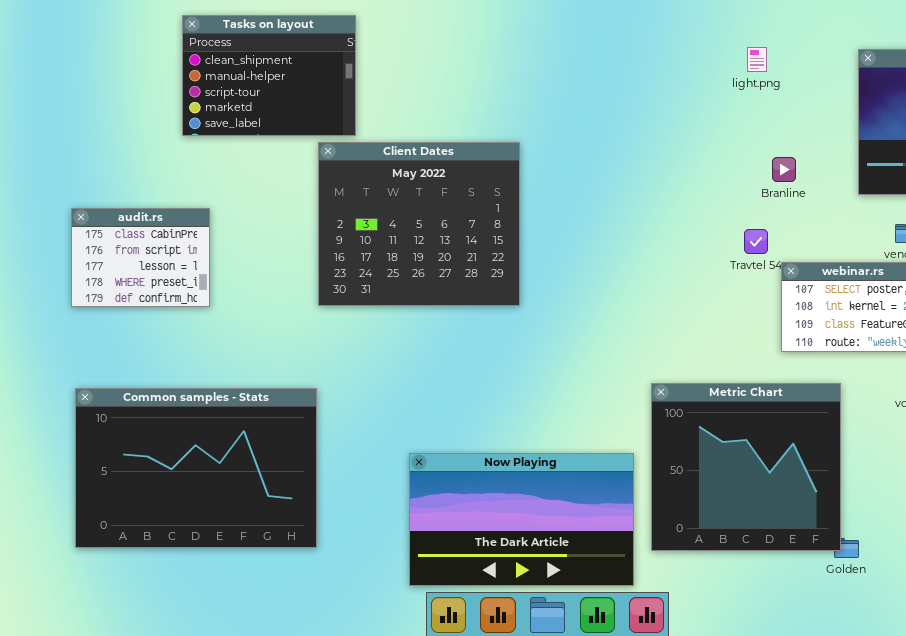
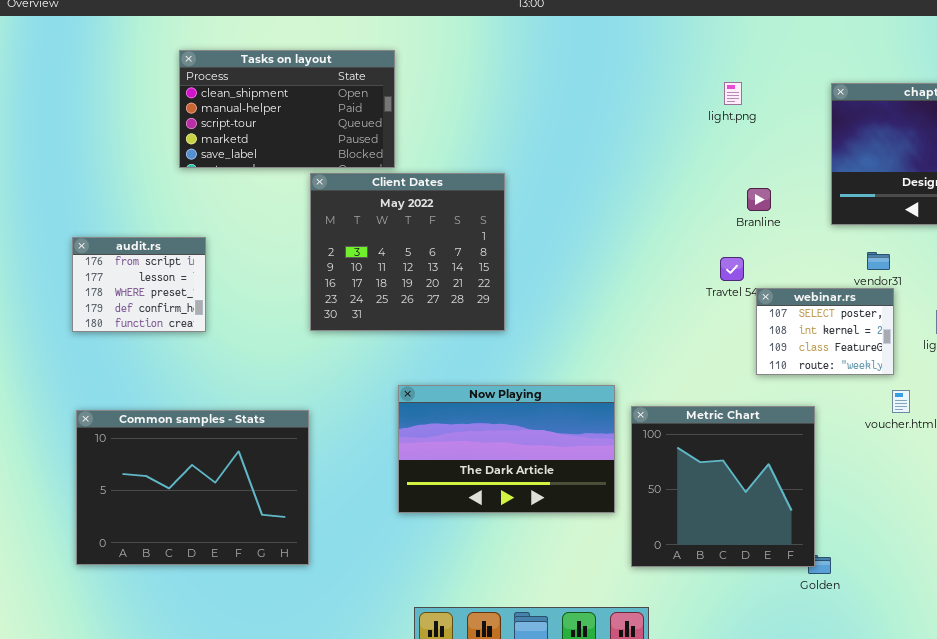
Tasks on layout: [182,15,356,136] -> [179,50,395,168], resized
audit.rs: [71,208,210,307] -> [72,237,206,332], scrolled down 1 row
Now Playing: [409,453,634,586] -> [398,385,615,513], moved

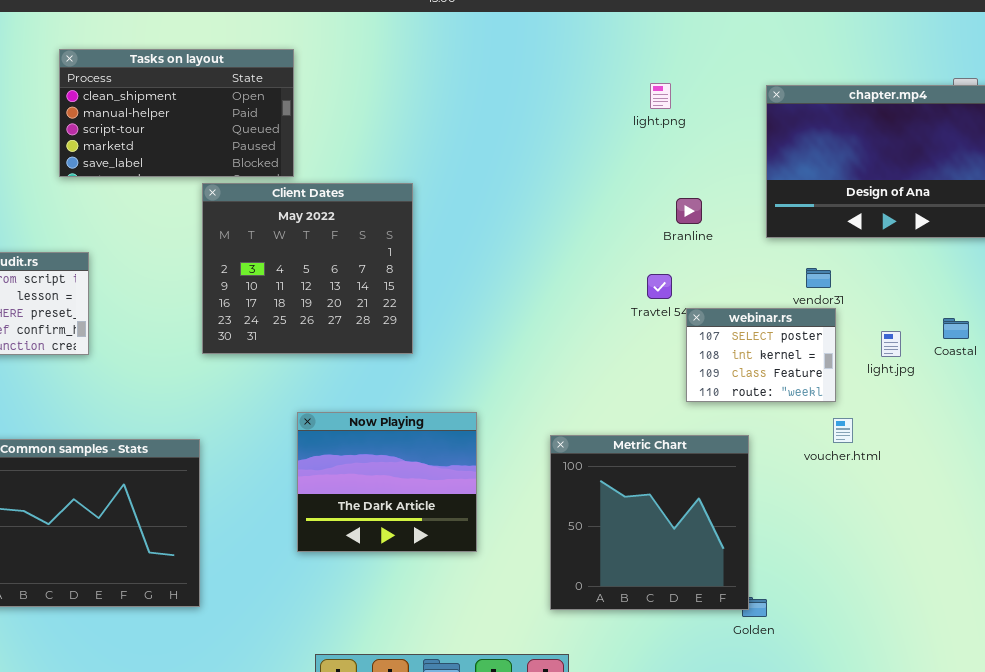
Now Playing: [398,385,615,513] -> [297,412,477,552], resized

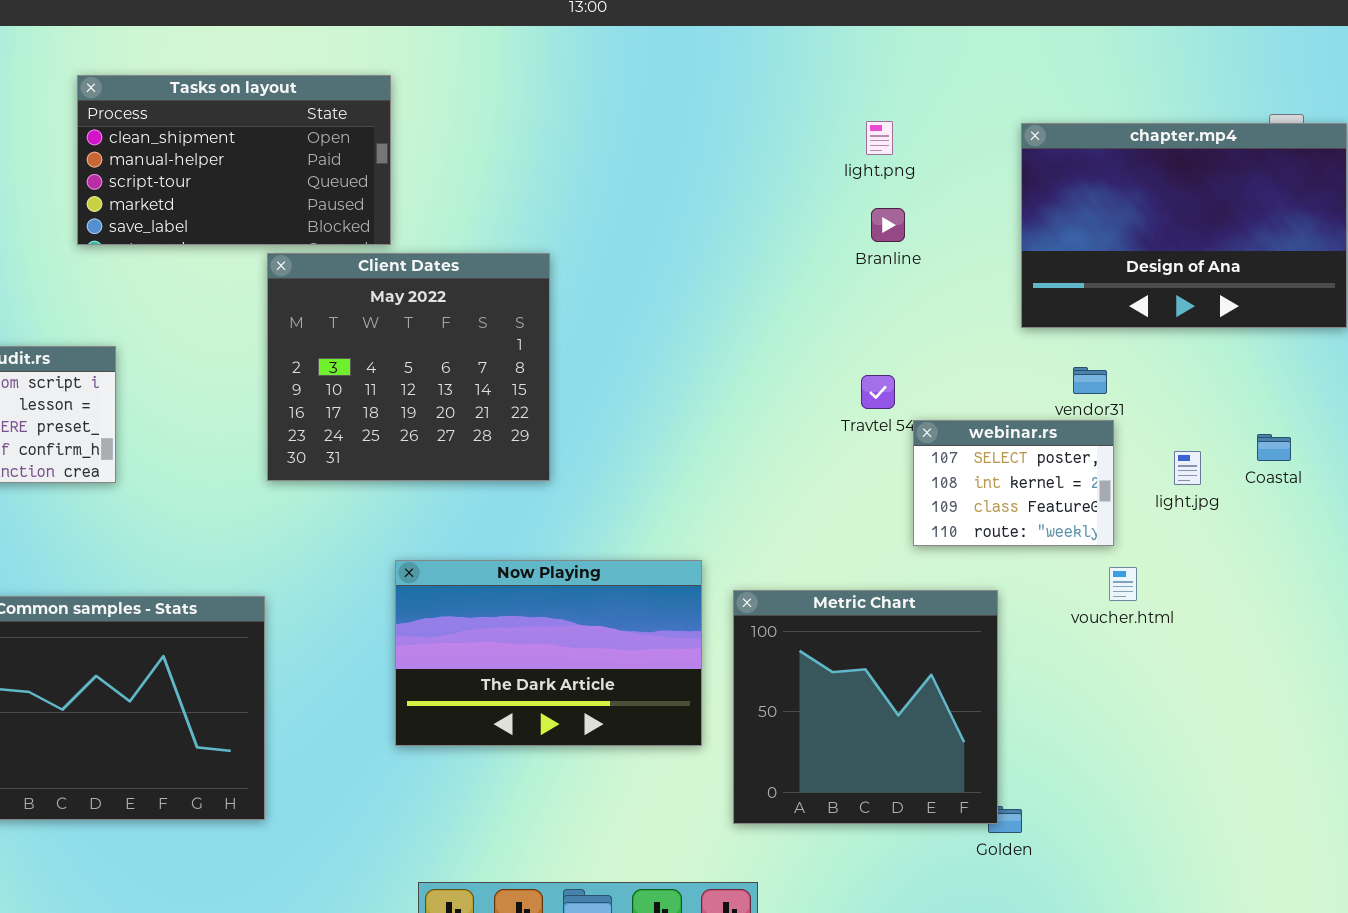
Branline: [676,198,702,224] -> [871,208,905,242], moved
Now Playing: [297,412,477,552] -> [395,560,702,746], resized

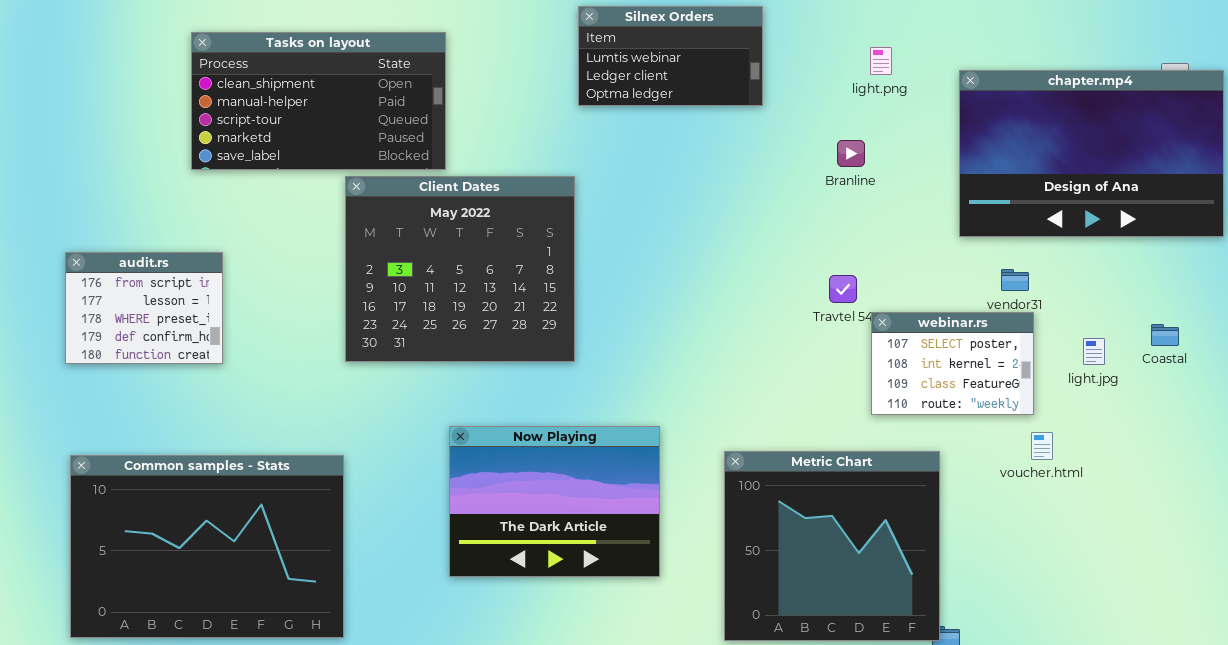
Silnex Orders: none -> [578,6,763,106], opened
light.png: [866,121,893,155] -> [870,47,892,75], moved
Now Playing: [395,560,702,746] -> [449,426,660,577], resized

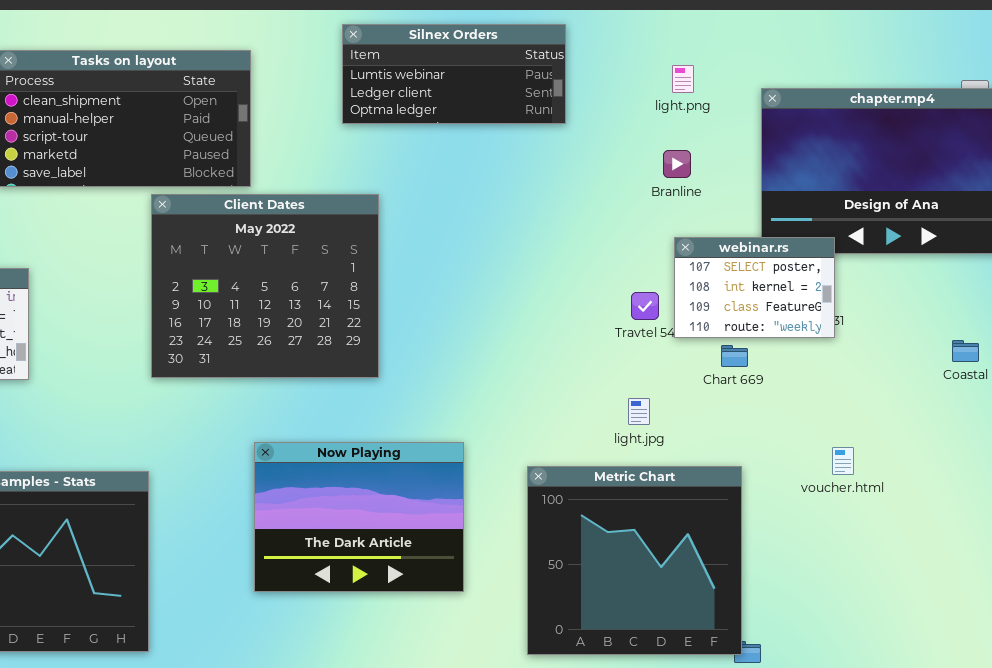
Silnex Orders: [578,6,763,106] -> [342,24,566,124], resized
Branline: [837,140,865,167] -> [663,150,691,178], moved
webinar.rs: [871,312,1034,415] -> [674,237,835,338], moved
light.jpg: [1083,338,1105,365] -> [628,398,650,425], moved

